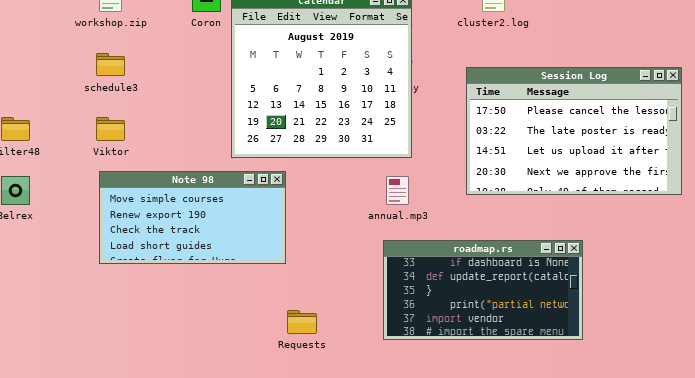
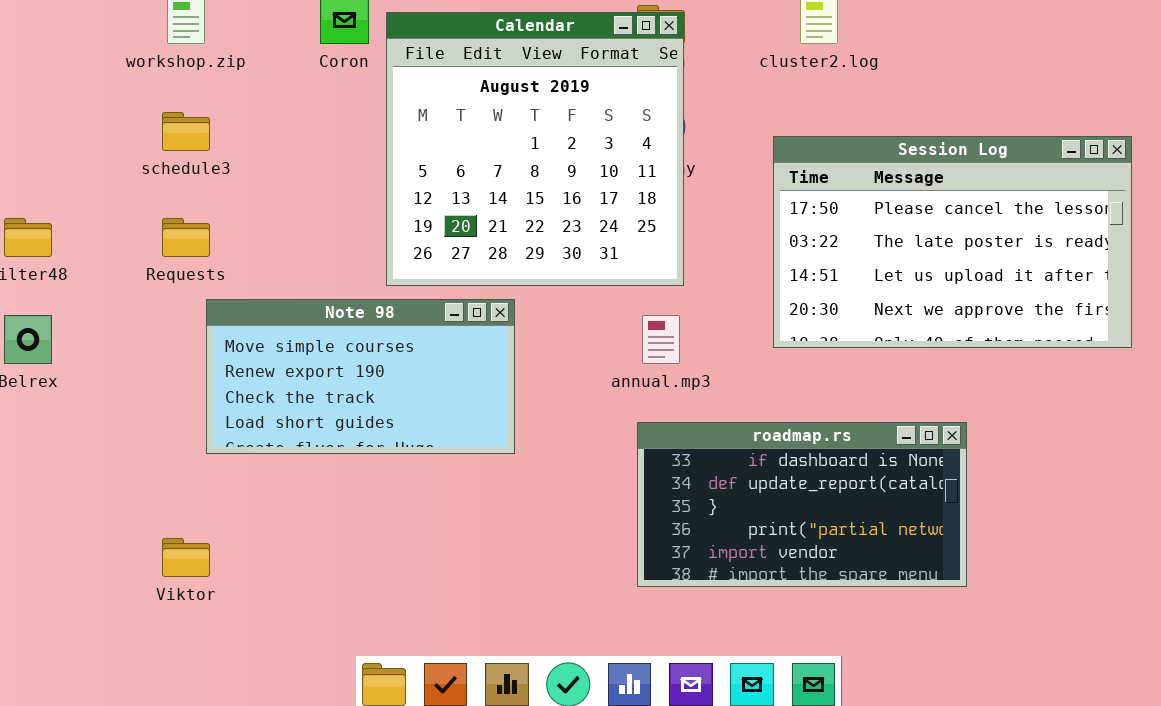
Viktor: [96,117,125,141] -> [162,538,210,577], moved
Note 98: [99,171,286,264] -> [206,299,515,454], moved
Requests: [287,310,317,334] -> [162,218,210,257], moved

